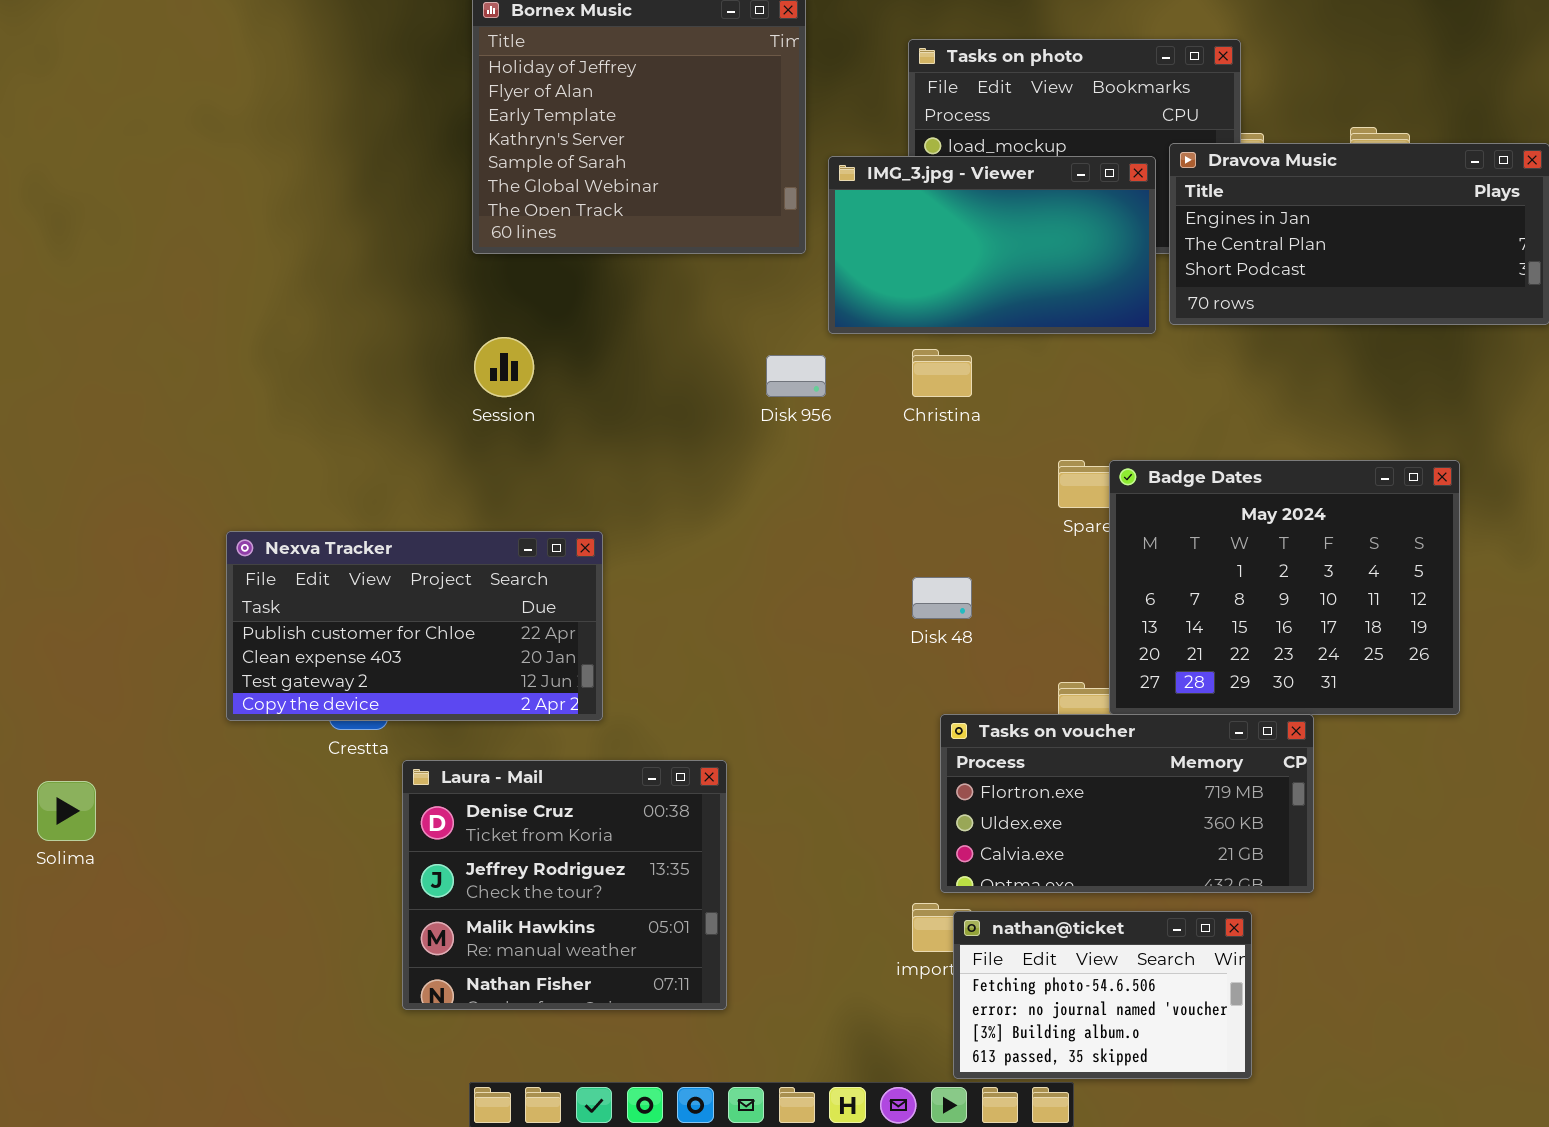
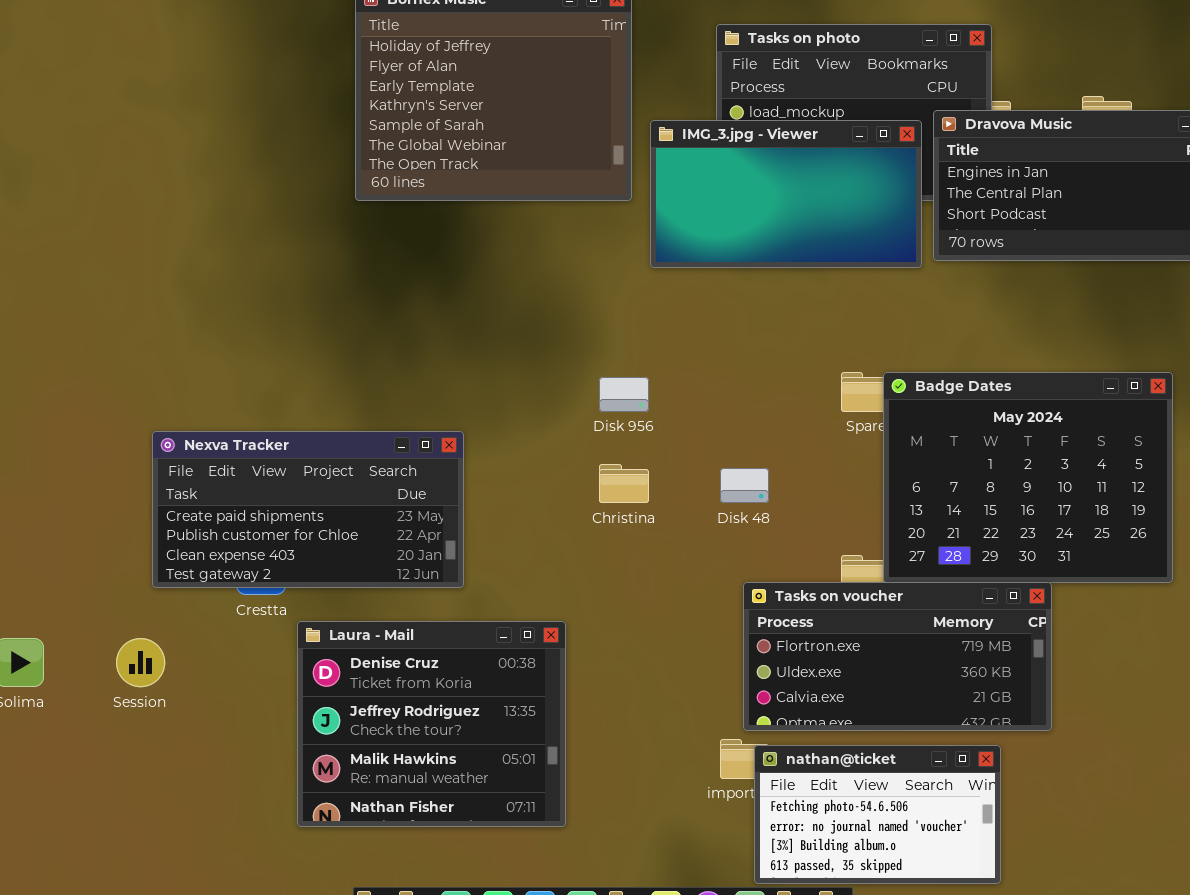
Session: [474,337,534,397] -> [116,638,165,687], moved
Christina: [912,349,972,397] -> [599,464,649,503], moved
Disk 956: [766,355,826,397] -> [599,377,649,412], moved
Nexva Tracker: [226,531,603,721] -> [152,431,464,588], scrolled up 1 row

